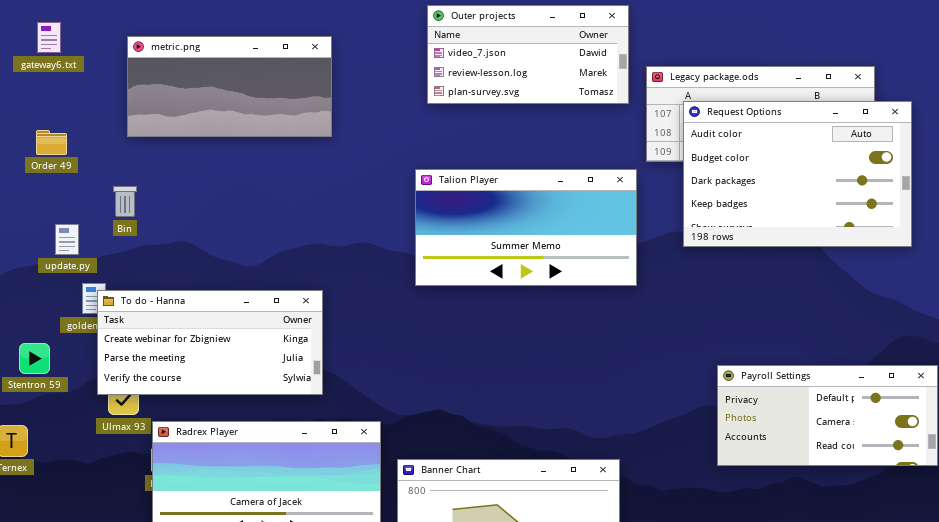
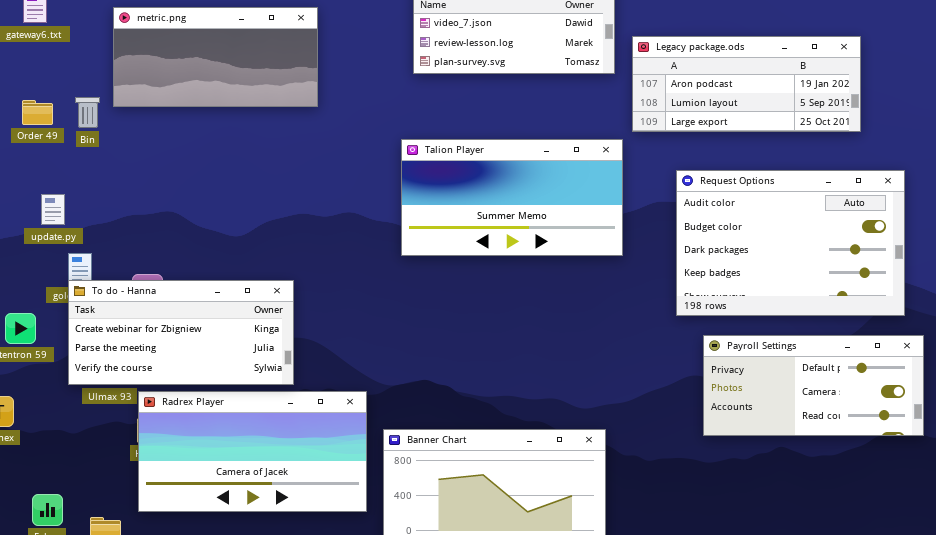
Request Options: [683,101,912,247] -> [676,170,905,316], moved
Bin: [113,186,137,217] -> [75,97,100,128], moved
To do - Hanna: [97,290,323,395] -> [68,280,294,385], moved

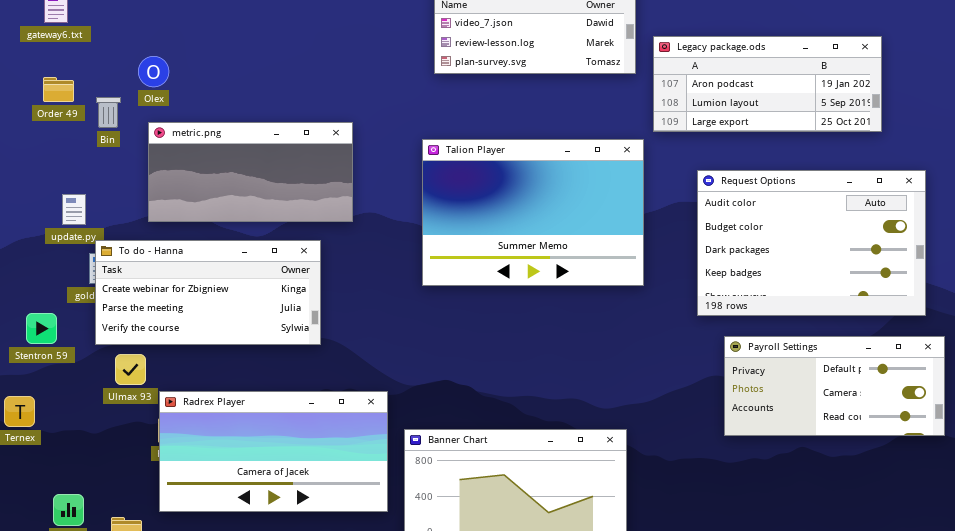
metric.png: [113,7,318,107] -> [148,122,353,222], moved
Order 49: [22,100,53,125] -> [43,77,74,102], moved
Talion Player: [401,139,623,256] -> [422,139,644,286], resized
To do - Hanna: [68,280,294,385] -> [95,240,321,345], moved

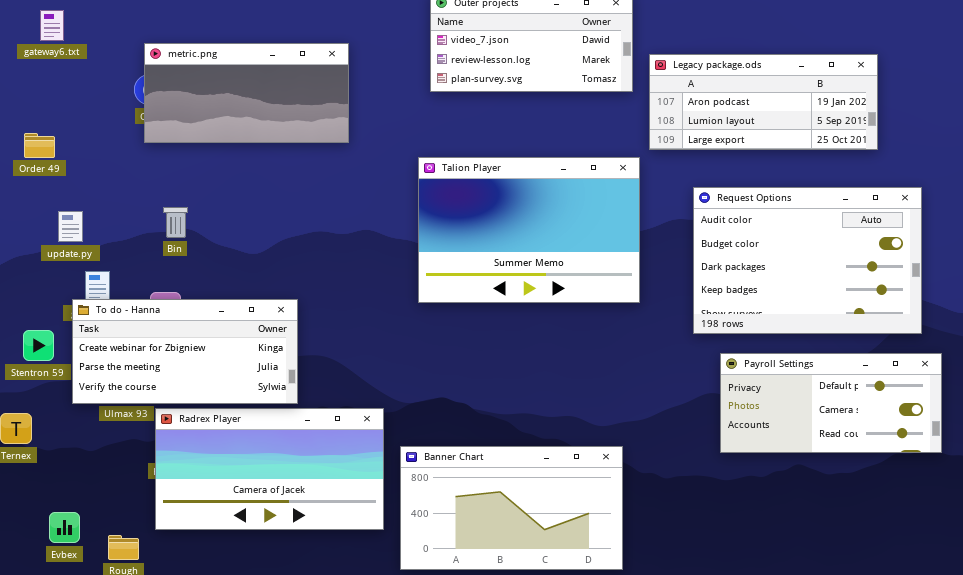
Order 49: [43,77,74,102] -> [24,133,55,158], moved
Bin: [96,97,121,128] -> [163,207,188,238], moved
metric.png: [148,122,353,222] -> [144,43,349,143], moved
To do - Hanna: [95,240,321,345] -> [72,299,298,404], moved

